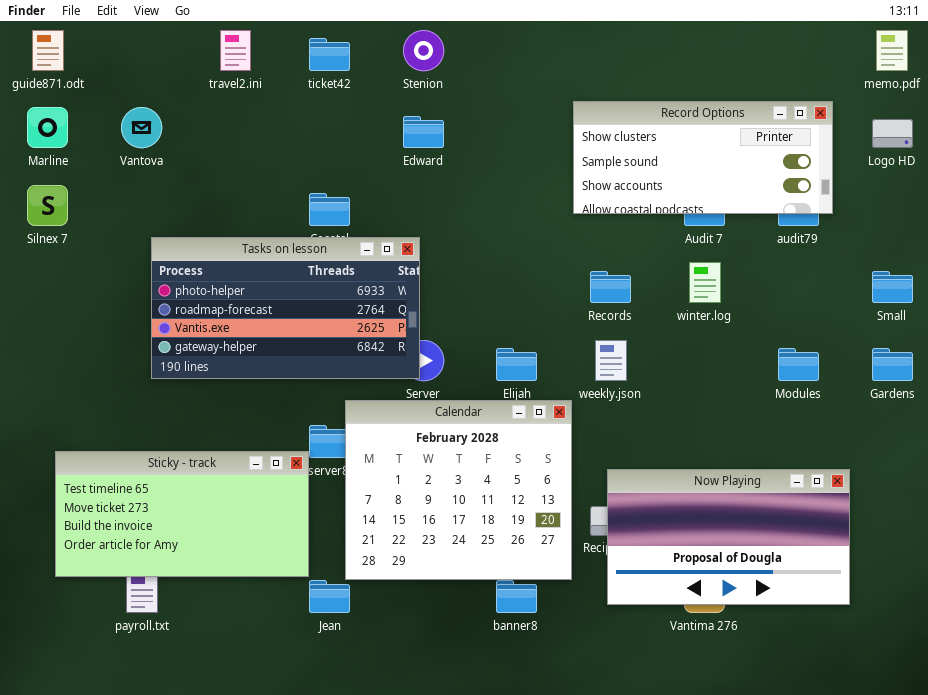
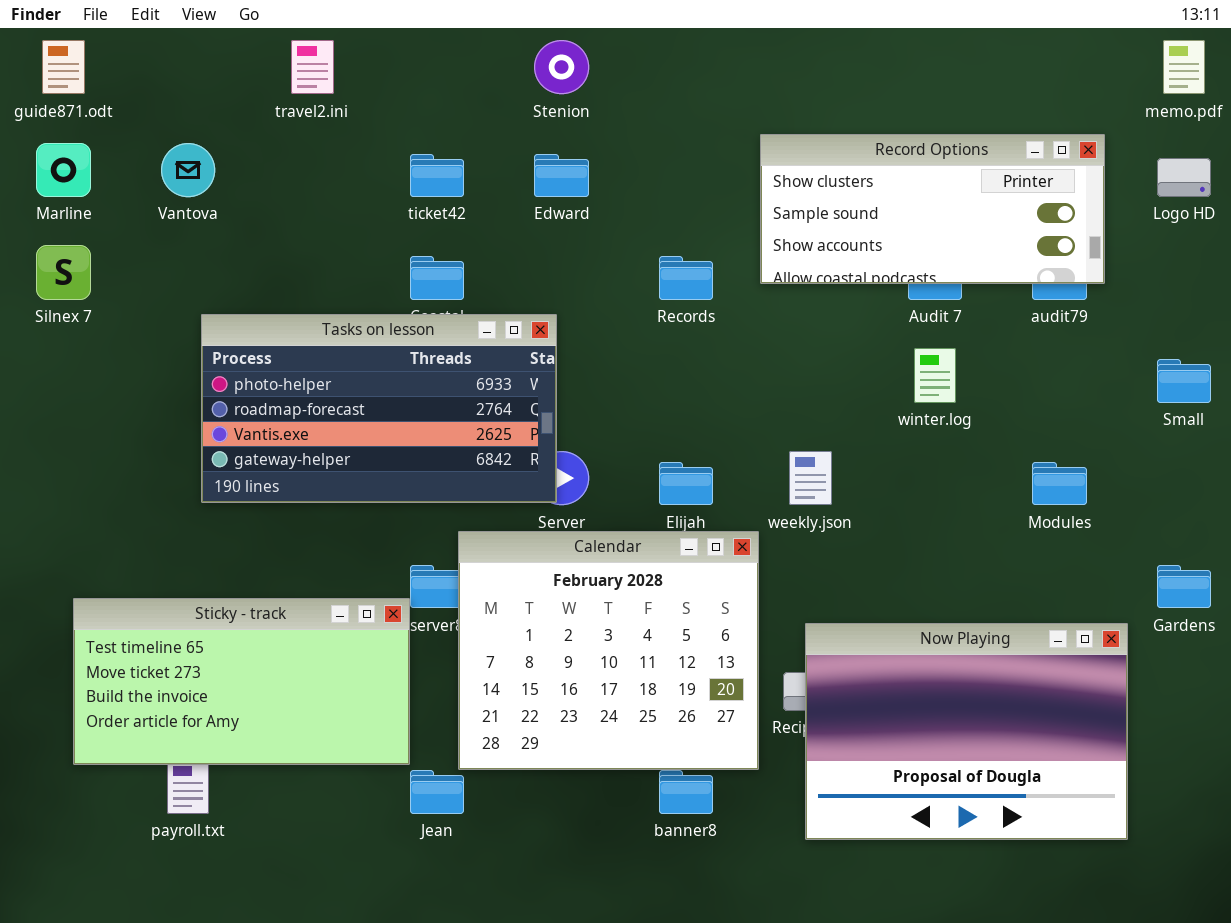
ticket42: [309,38,350,71] -> [410,154,464,197], moved
Records: [590,271,631,303] -> [659,256,713,300], moved
Gardens: [872,348,913,381] -> [1157,565,1211,608], moved
Now Playing: [607,469,850,605] -> [805,623,1128,840], resized

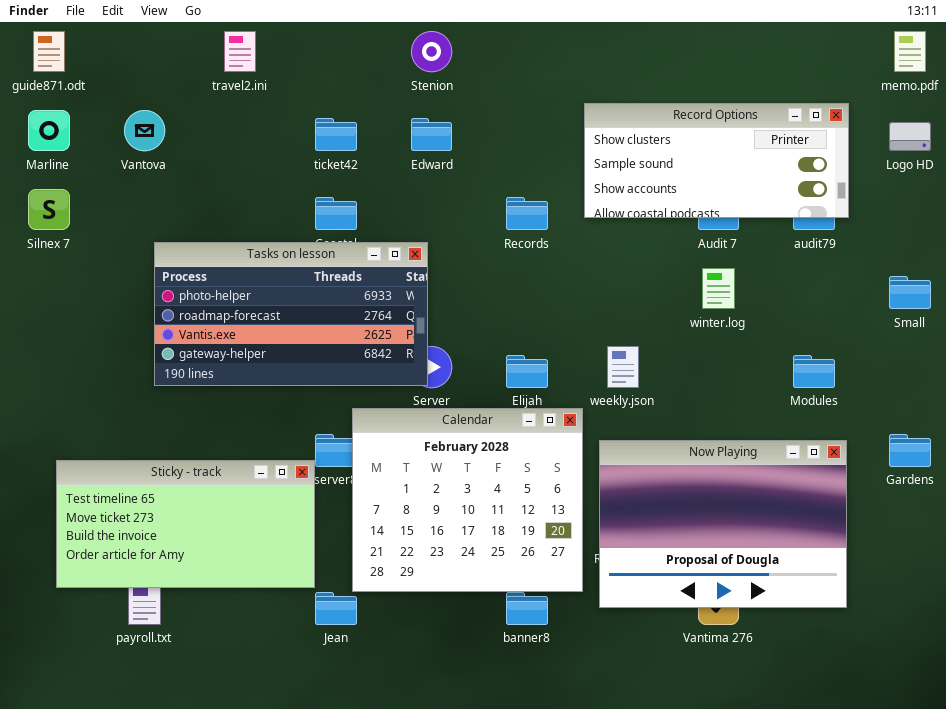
Now Playing: [805,623,1128,840] -> [599,440,847,608], moved

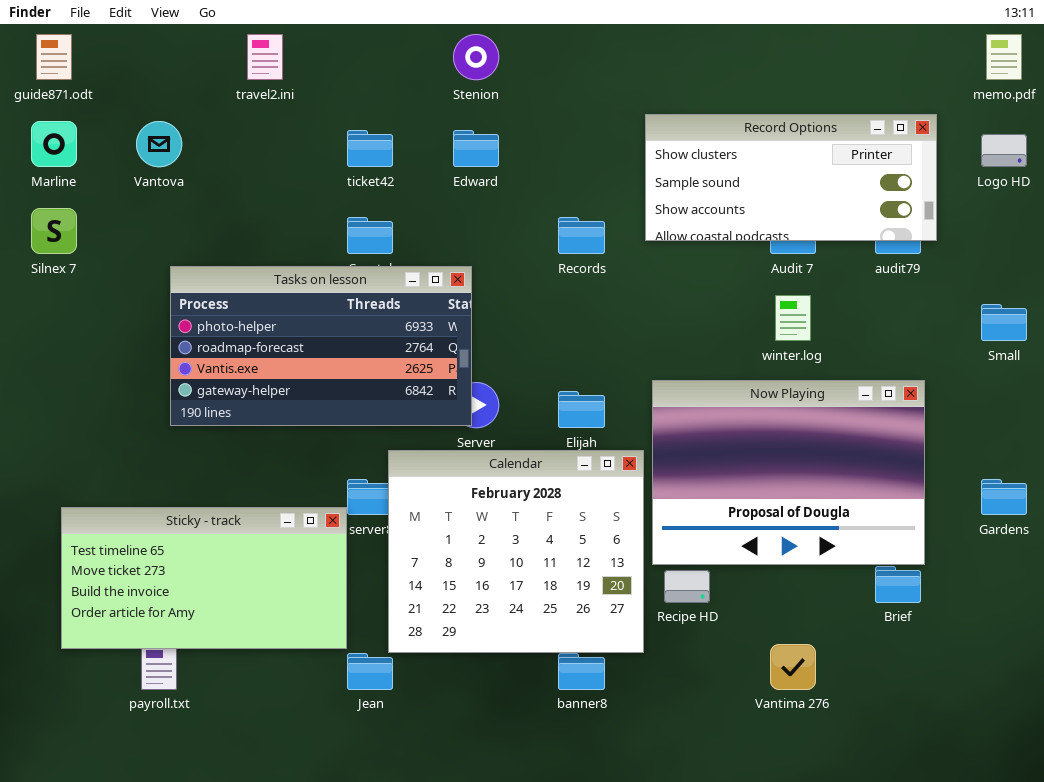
Now Playing: [599,440,847,608] -> [652,380,925,565], moved

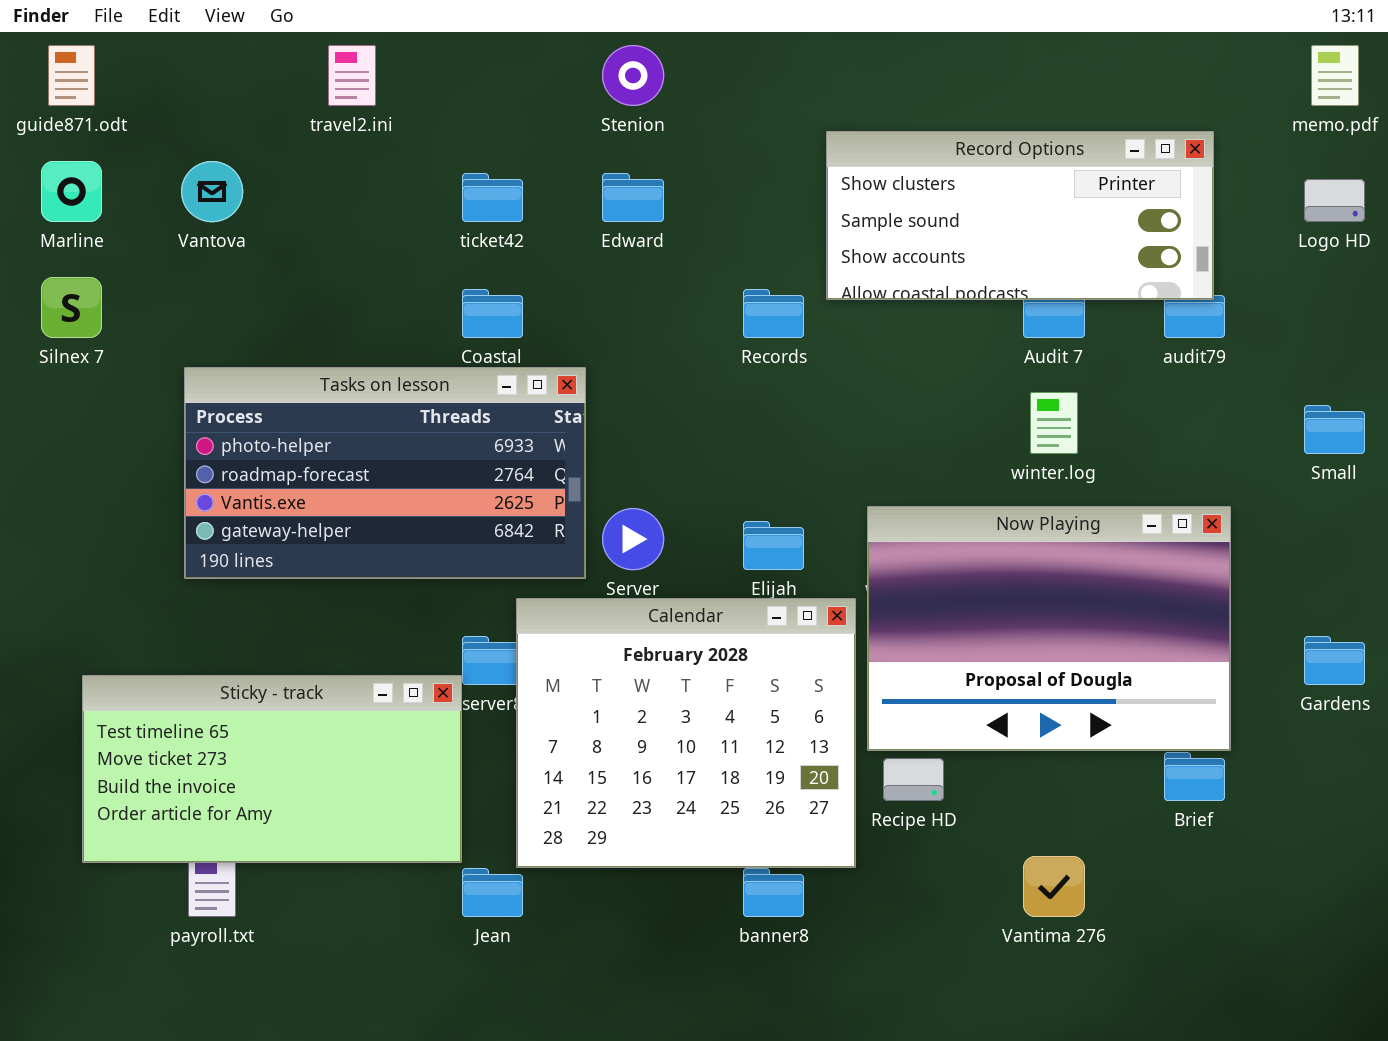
Record Options: [645,114,937,241] -> [826,131,1214,300], moved
Tasks on lesson: [170,266,472,426] -> [184,367,586,579], moved

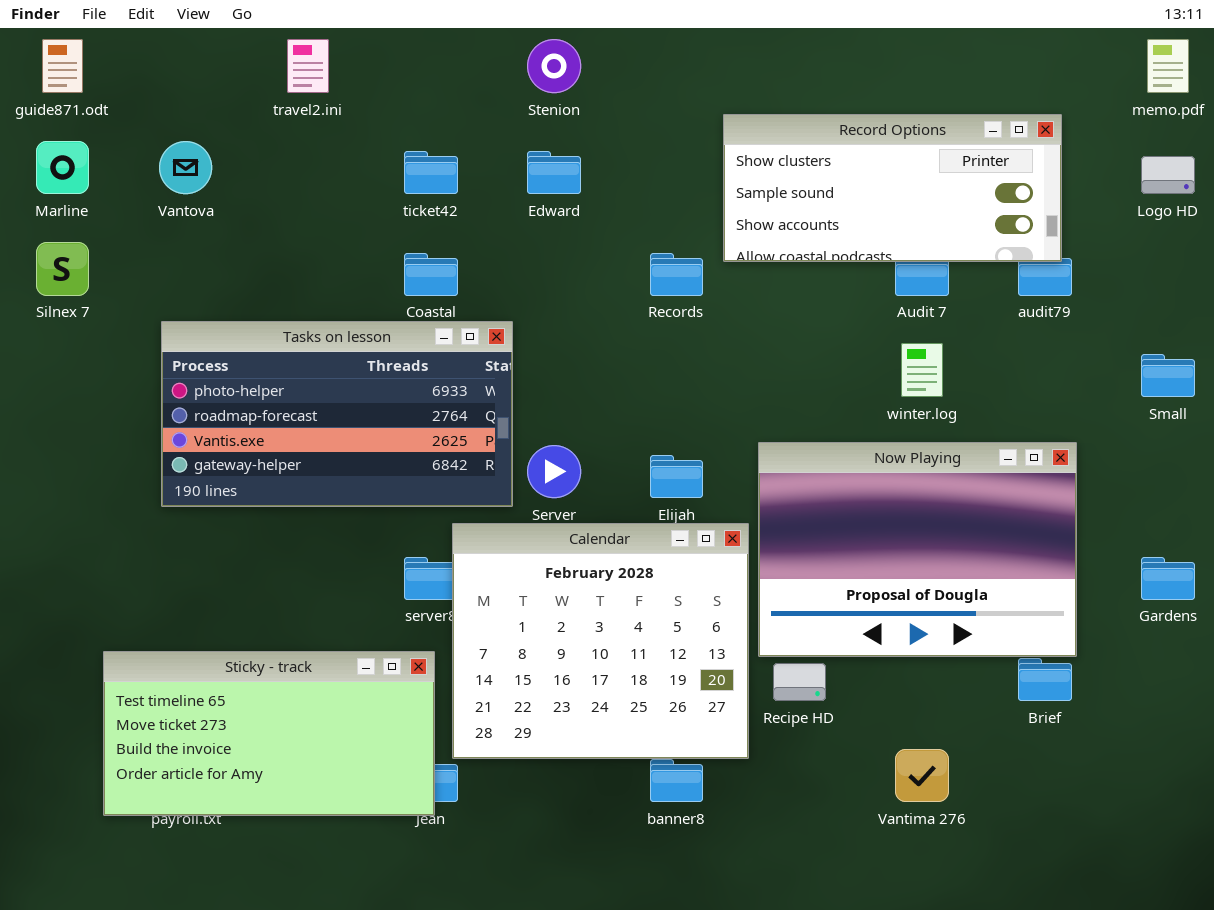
Sticky - track: [82,675,462,863] -> [103,651,435,816], moved

